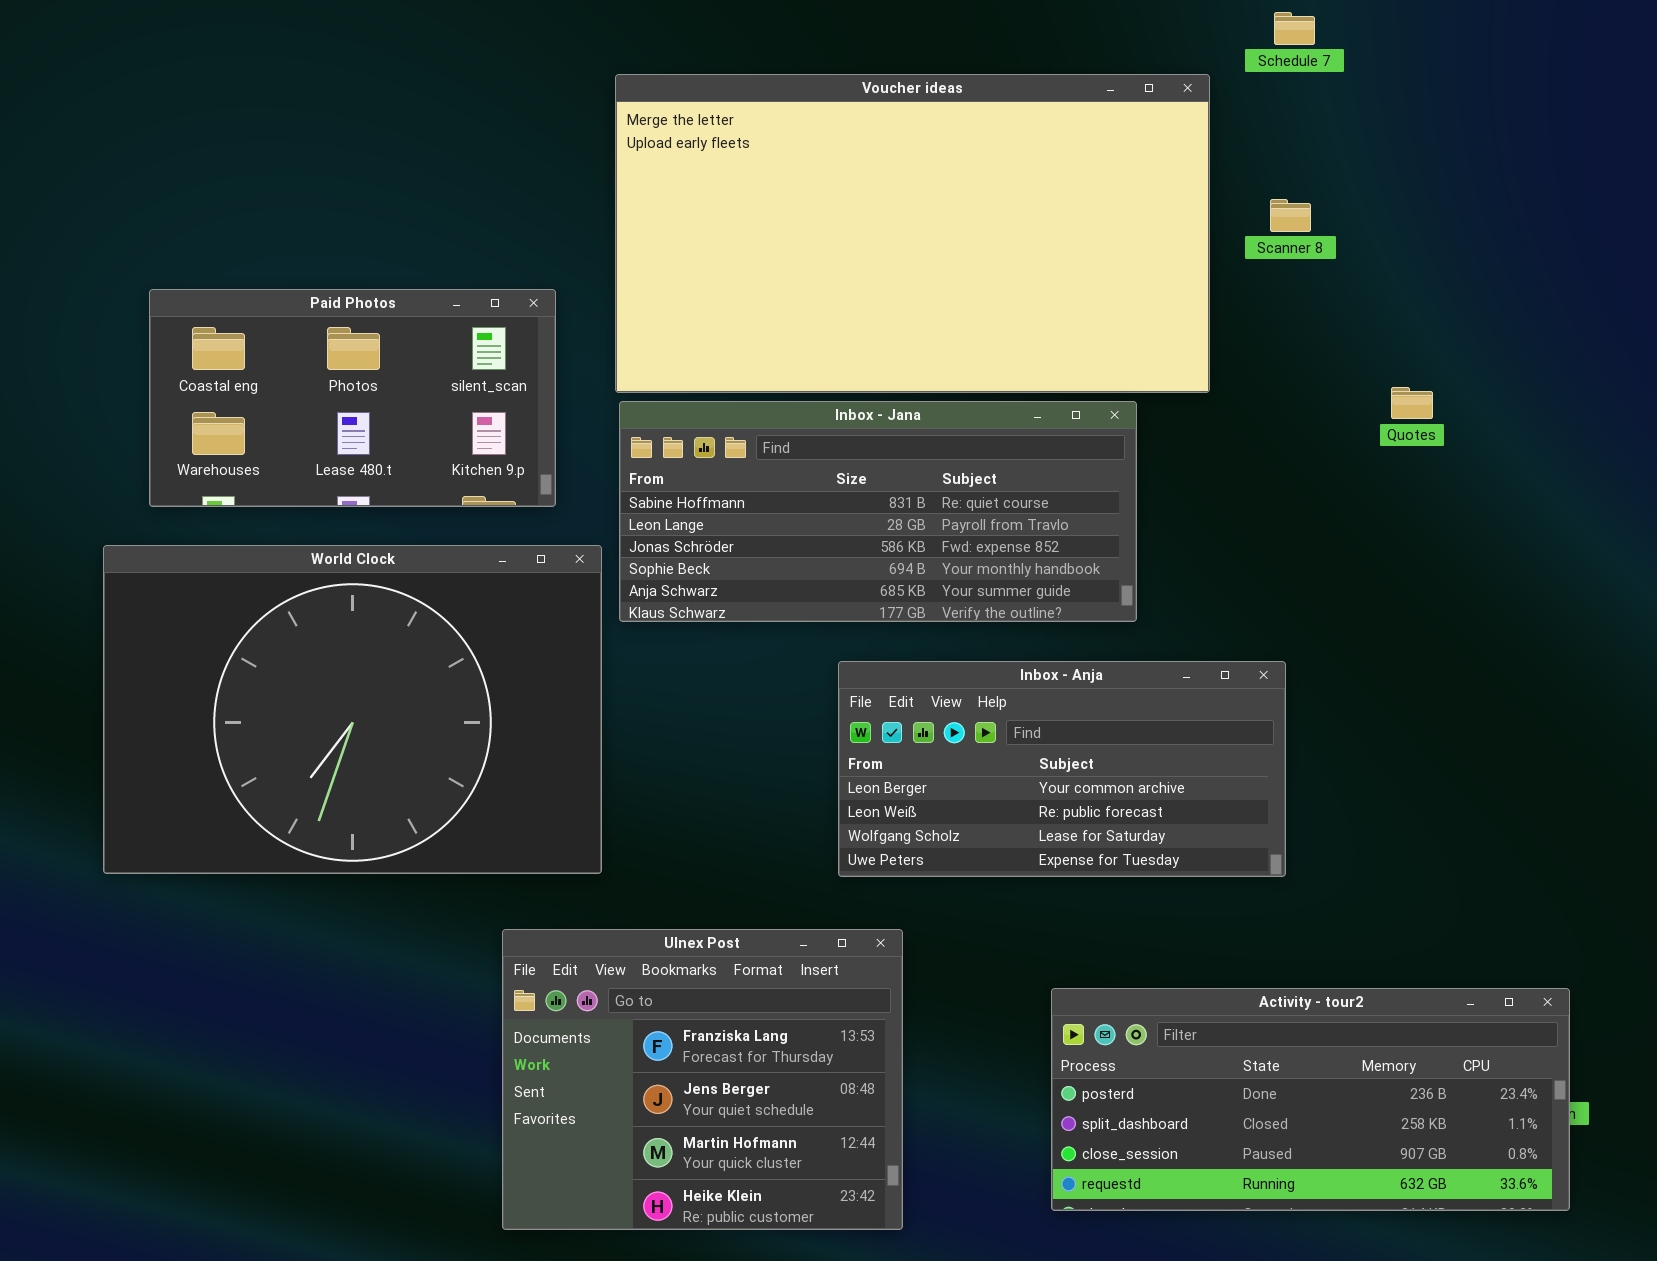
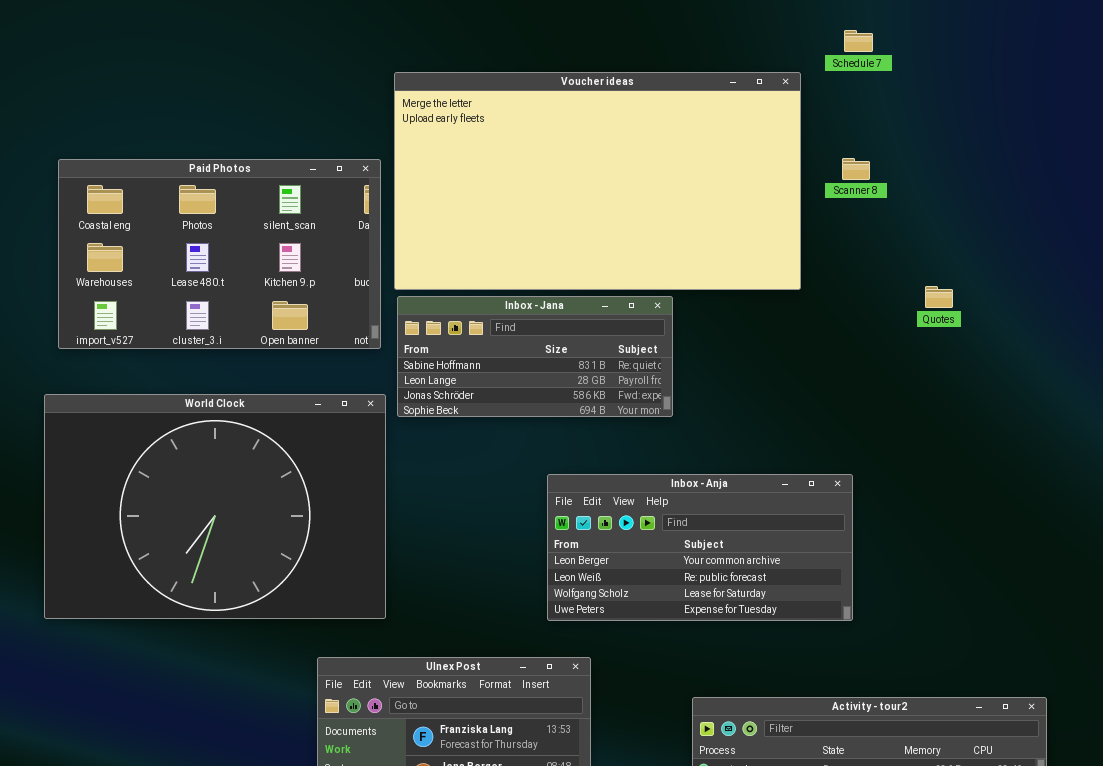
Paid Photos: [149,289,556,507] -> [58,159,381,349], moved, resized
Inbox - Jana: [619,401,1137,622] -> [397,296,673,417], resized

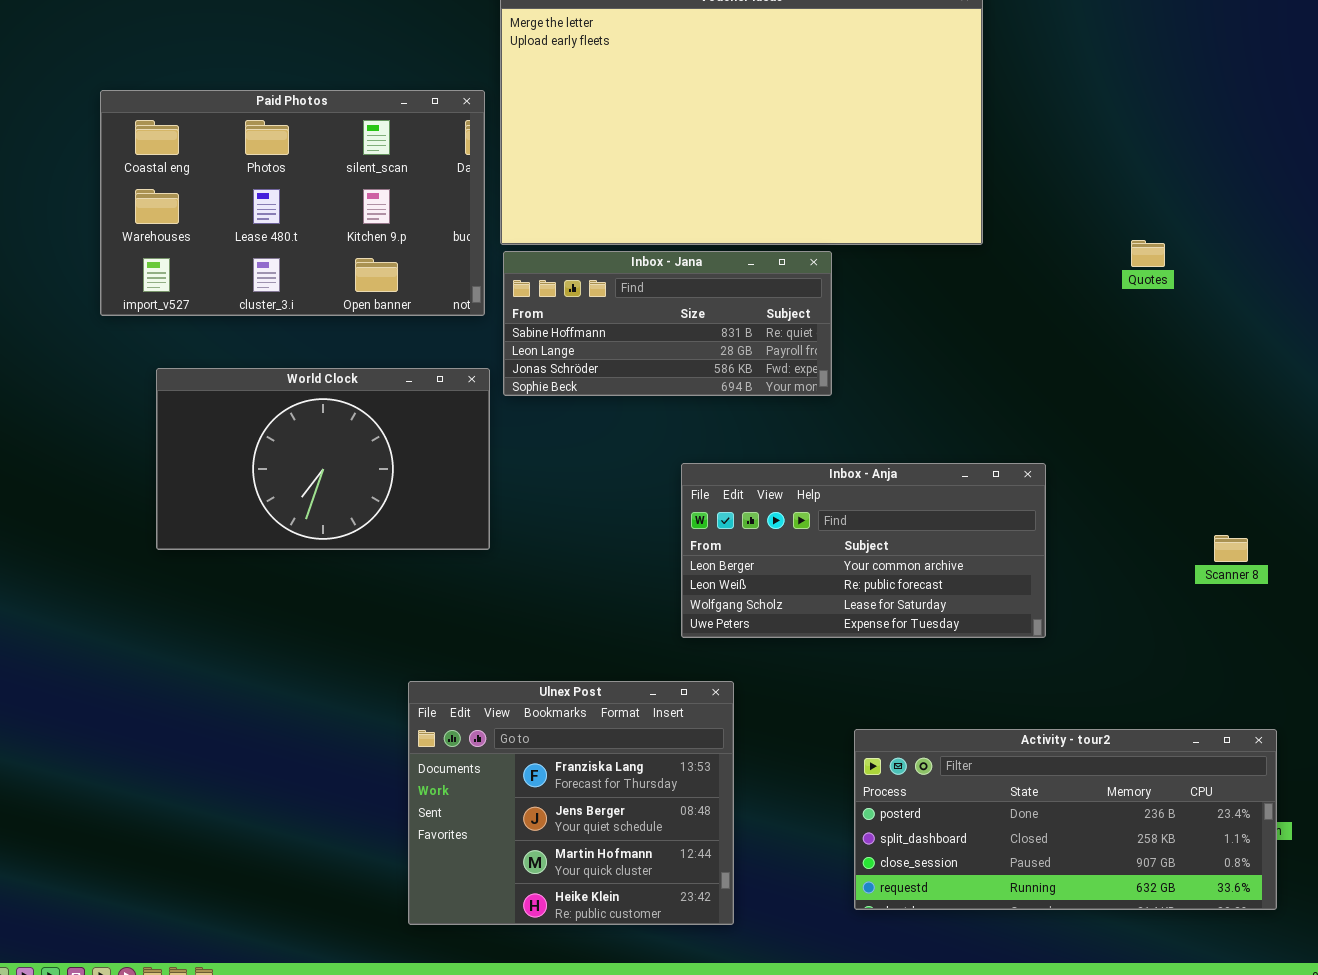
Scanner 8: [842,158,870,180] -> [1214,535,1248,562], moved
World Clock: [44,394,386,619] -> [156,368,490,550], resized

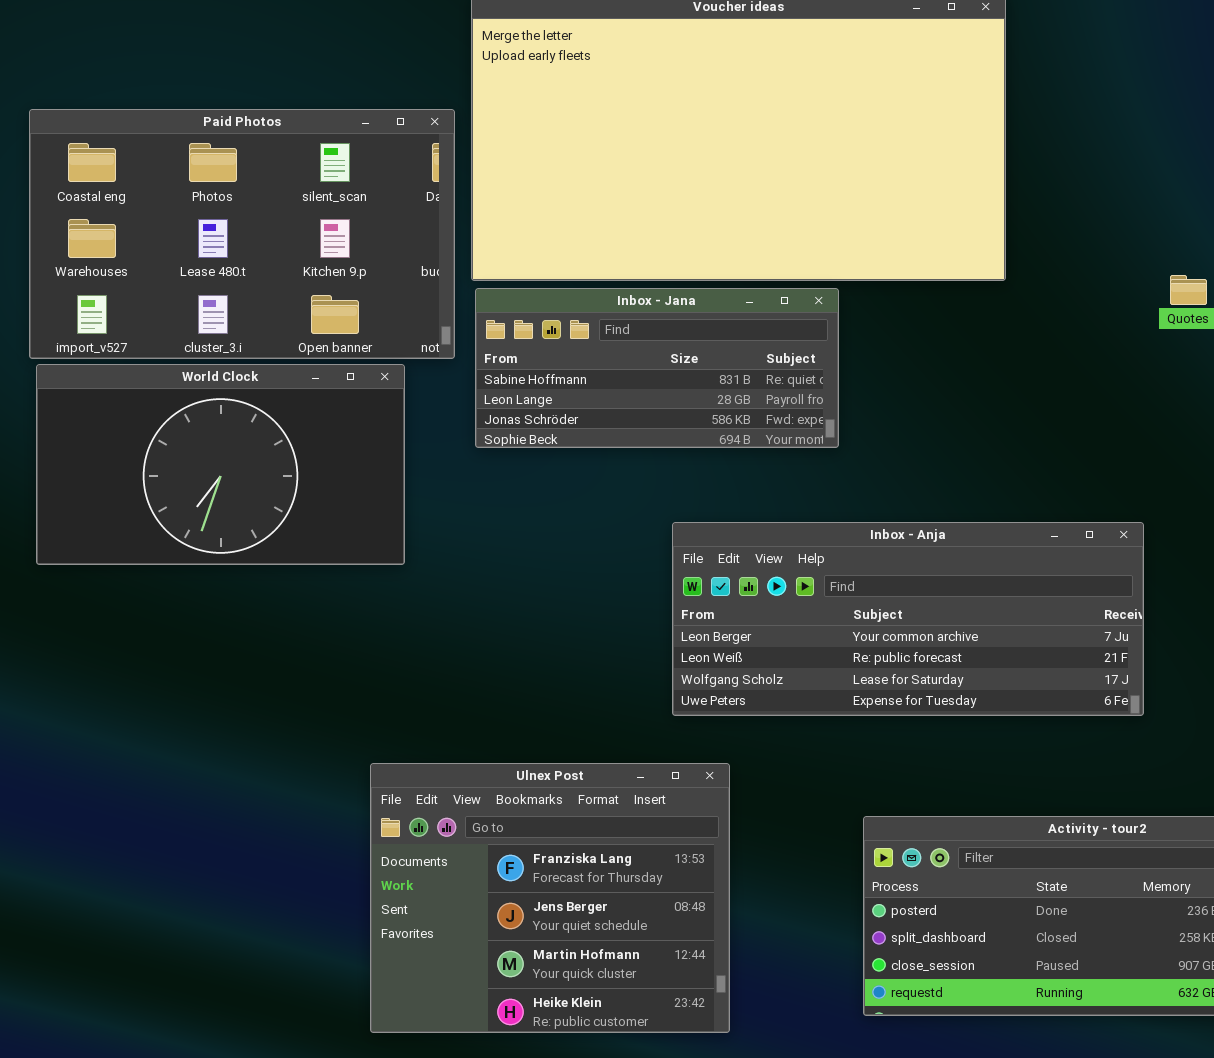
World Clock: [156,368,490,550] -> [36,364,405,565], moved
Inbox - Anja: [681,463,1046,638] -> [672,522,1144,716], resized

